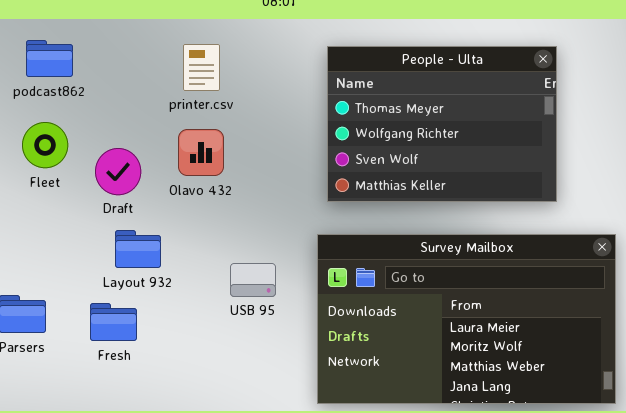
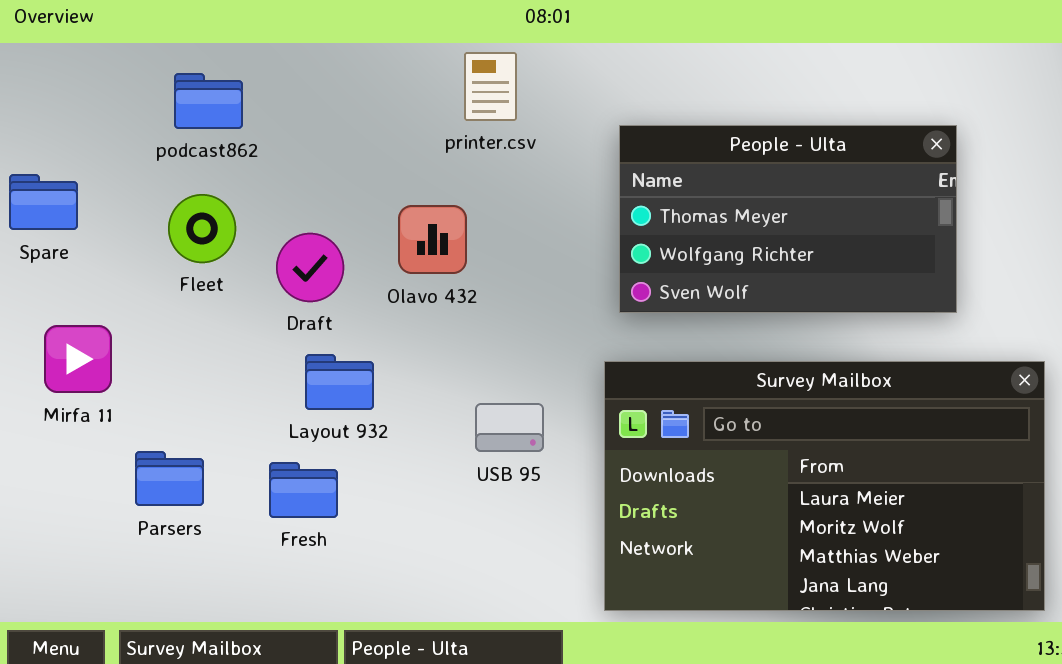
printer.csv: [183,44,220,91] -> [464,52,517,121], moved
People - Ulta: [327,46,557,202] -> [619,125,957,313], resized

